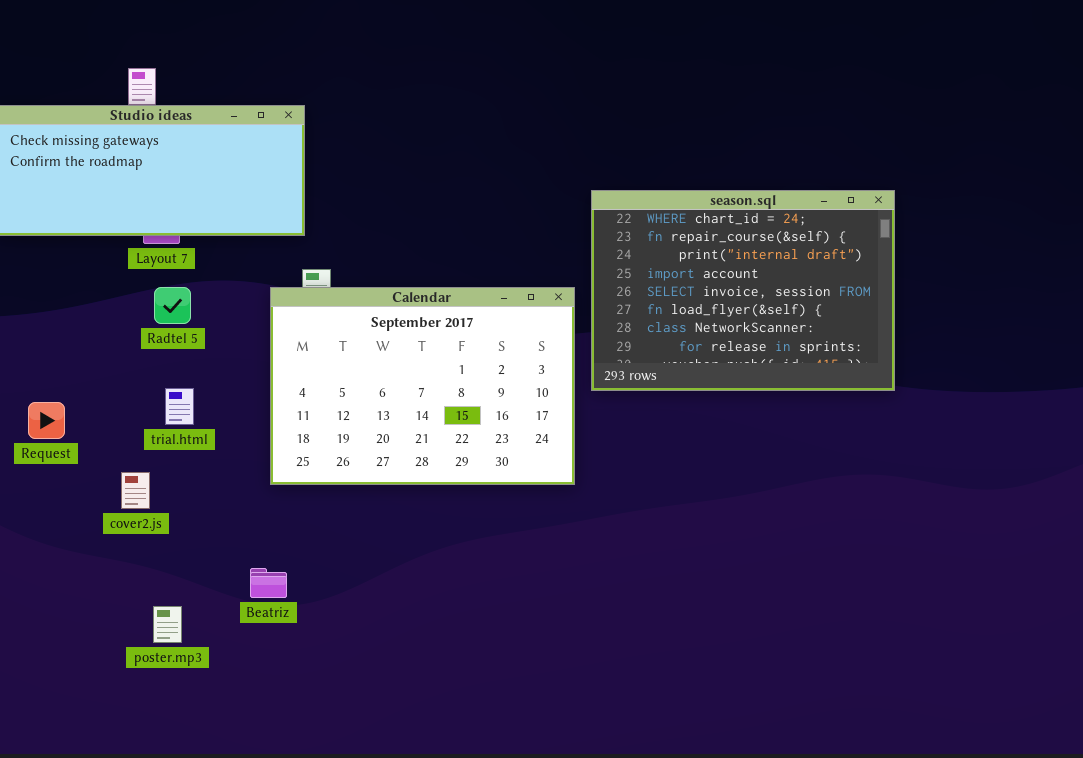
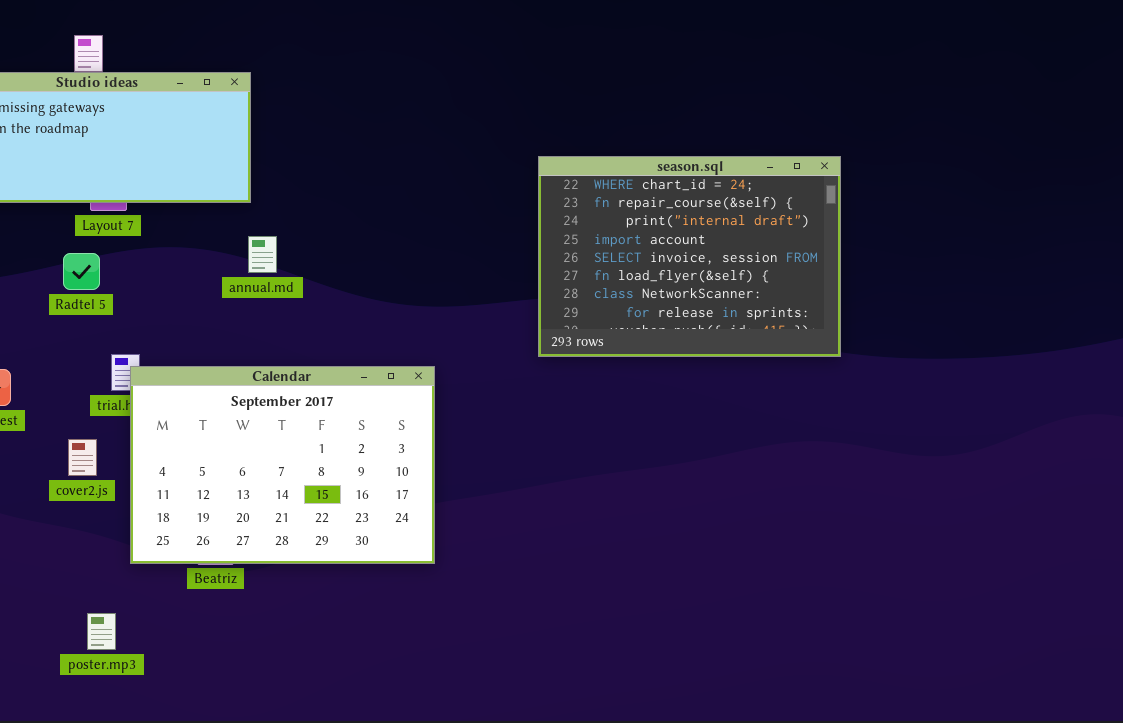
Radtel 5: [154,287,191,324] -> [63,253,100,290], moved
Calendar: [270,287,575,485] -> [130,366,435,564], moved
poster.mp3: [153,606,182,643] -> [87,613,116,650], moved

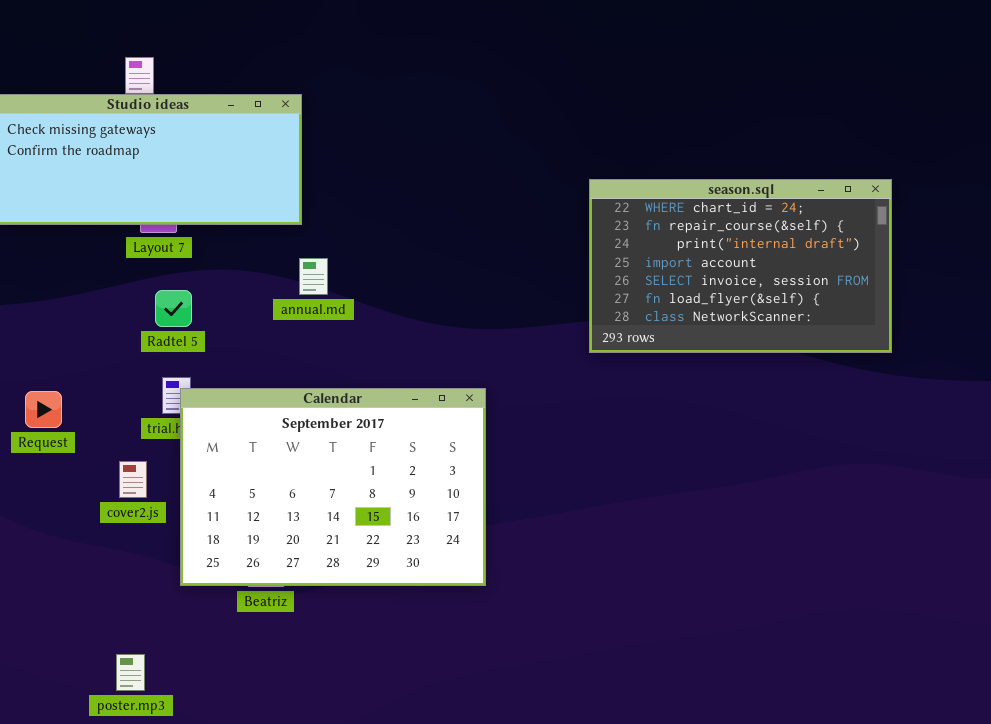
season.sql: [538,156,841,357] -> [589,179,892,353], resized
Radtel 5: [63,253,100,290] -> [155,290,192,327], moved
poster.mp3: [87,613,116,650] -> [116,654,145,691], moved

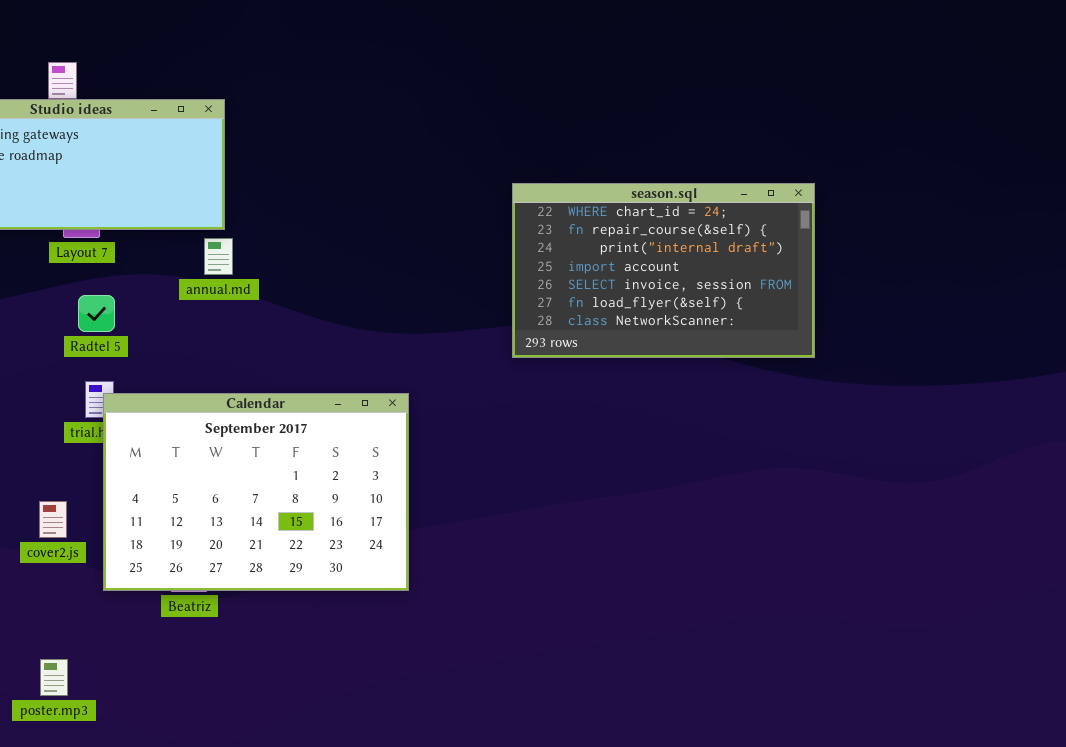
annual.md: [299,258,328,295] -> [204,238,233,275], moved
cover2.js: [119,461,147,498] -> [39,501,67,538], moved

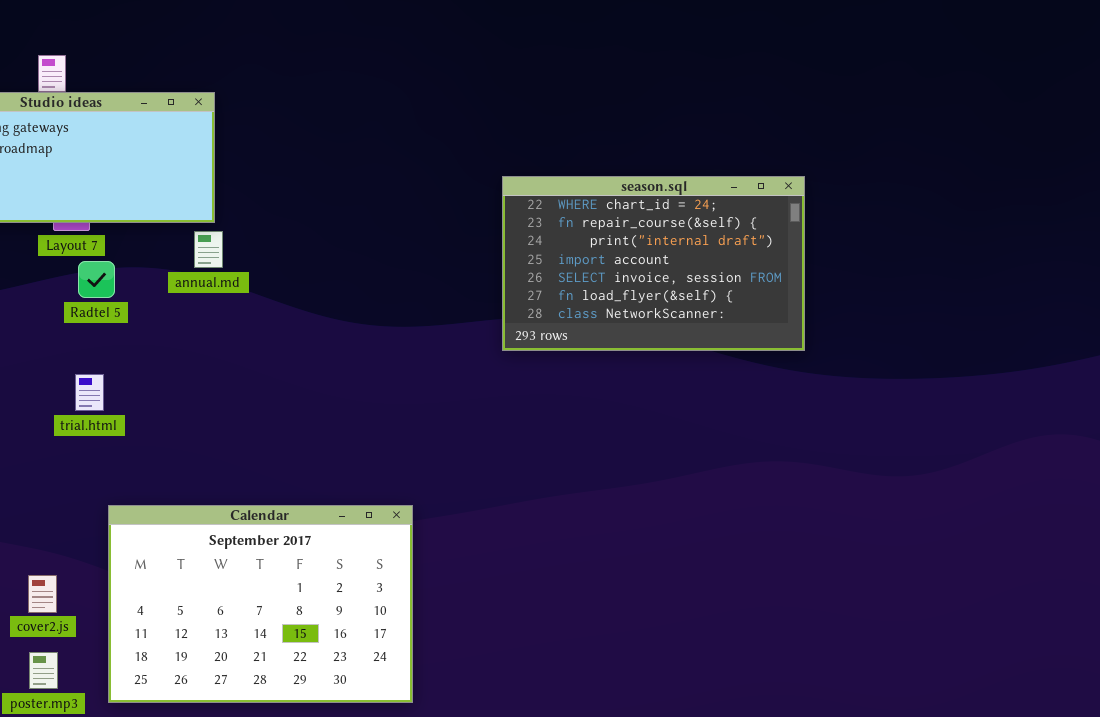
Radtel 5: [78,295,115,332] -> [78,261,115,298], moved
Calendar: [103,393,409,591] -> [108,505,413,703], moved
cover2.js: [39,501,67,538] -> [28,575,57,613], moved

